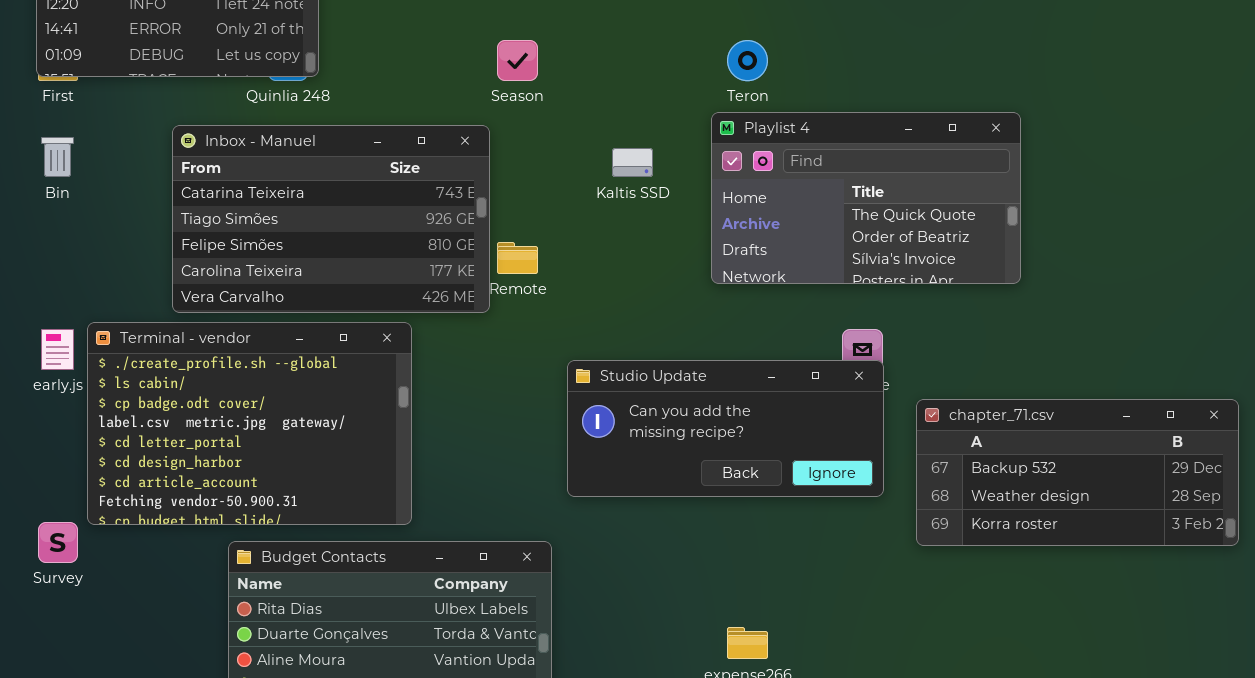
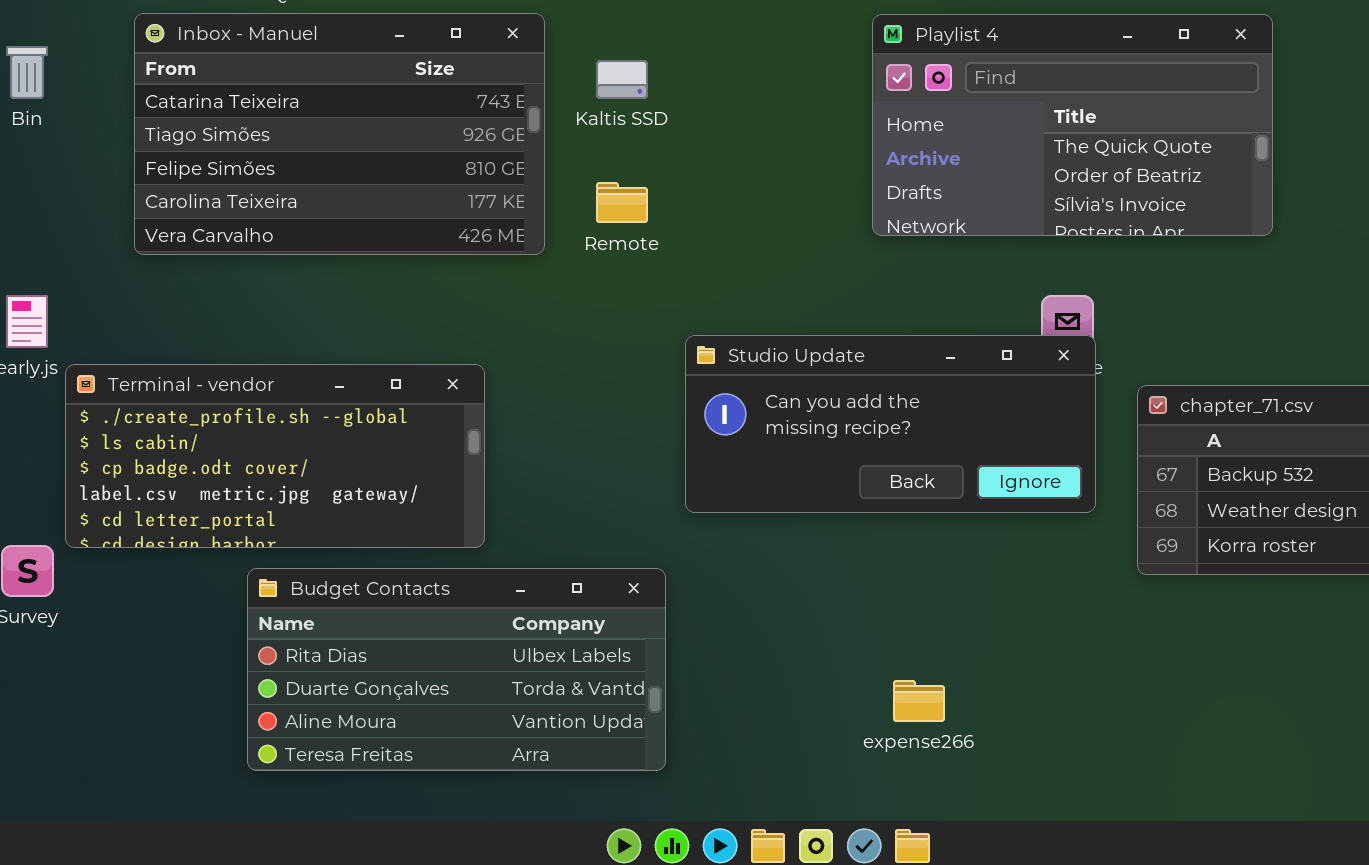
Inbox - Manuel: [172,125,490,313] -> [134,13,545,255], moved
Kaltis SSD: [612,148,653,177] -> [596,60,648,99], moved
Terminal - vendor: [87,322,412,525] -> [65,364,485,548], resized

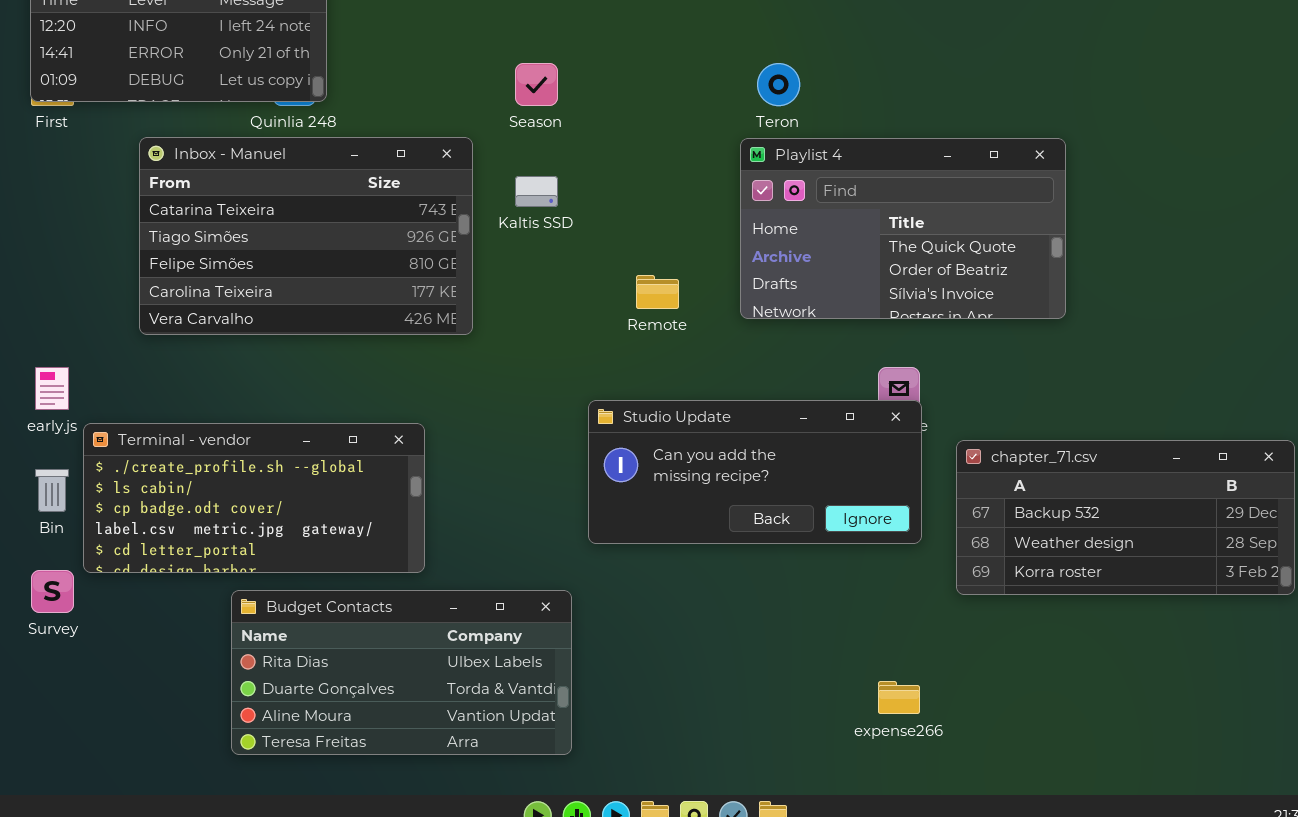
Bin: [6,46,48,99] -> [35,469,69,512], moved
Remote: [596,182,648,223] -> [636,275,679,309], moved
expense266: [893,680,945,722] -> [878,681,920,714], moved

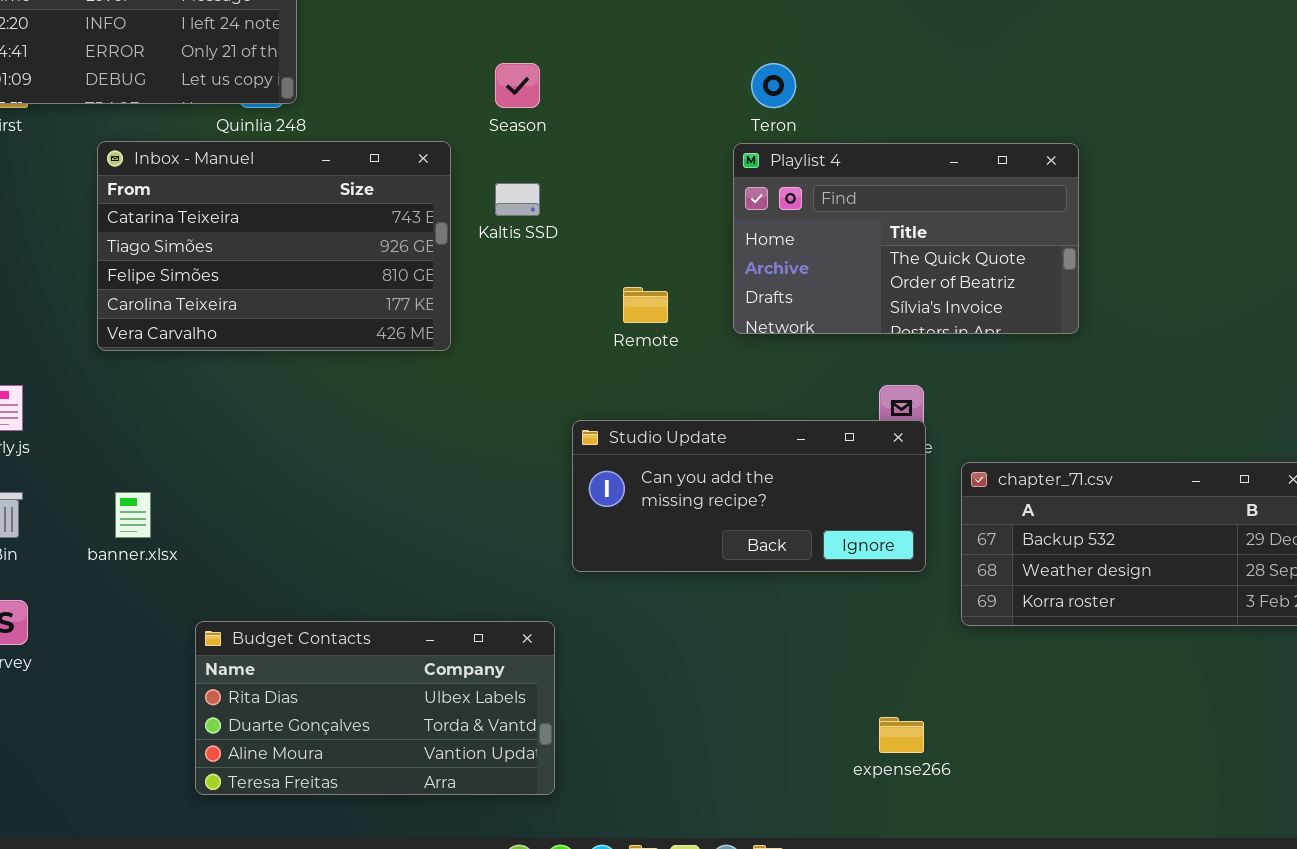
Terminal - vendor: [83,423,425,573] -> none, closed

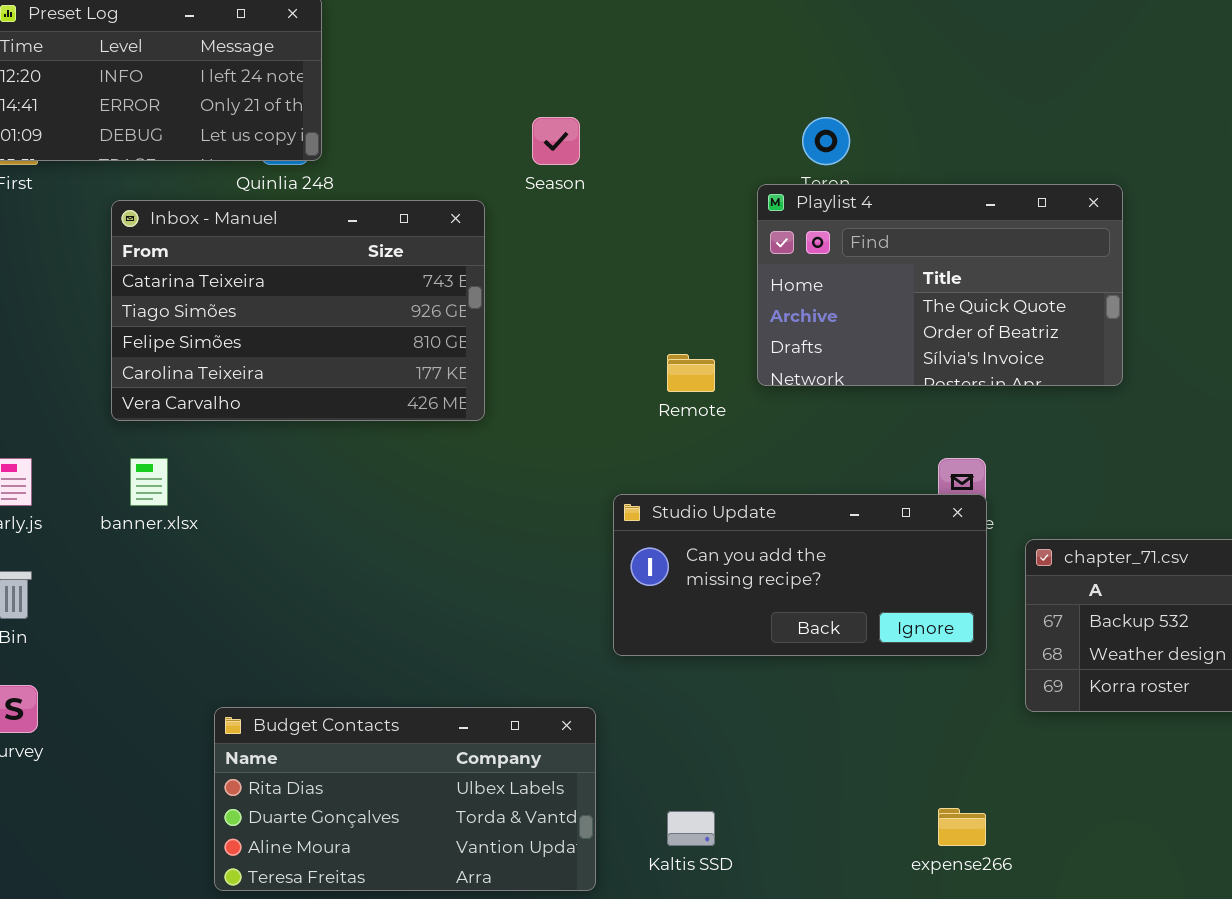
Playlist 4: [733,143,1079,334] -> [757,184,1123,386], moved
Kaltis SSD: [495,183,540,216] -> [667,811,715,846], moved
banner.xlsx: [115,492,151,538] -> [130,458,168,506], moved

